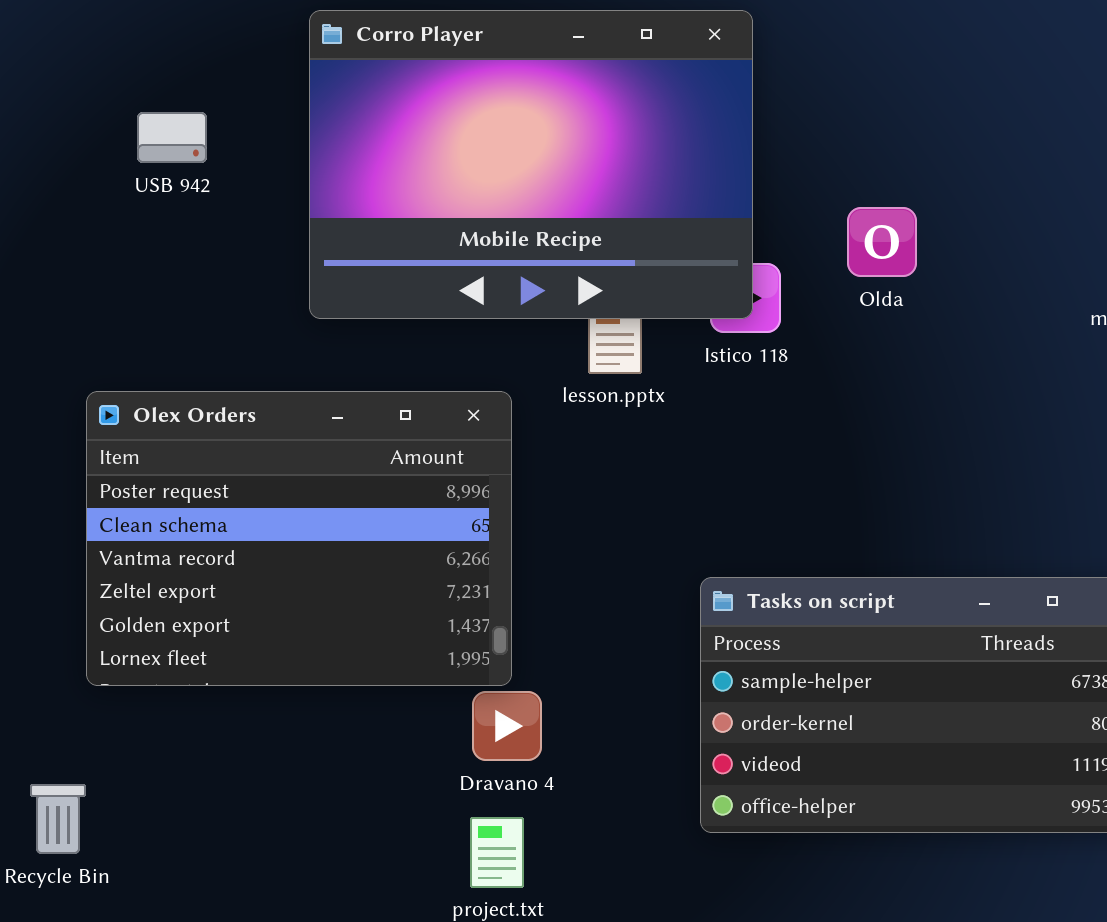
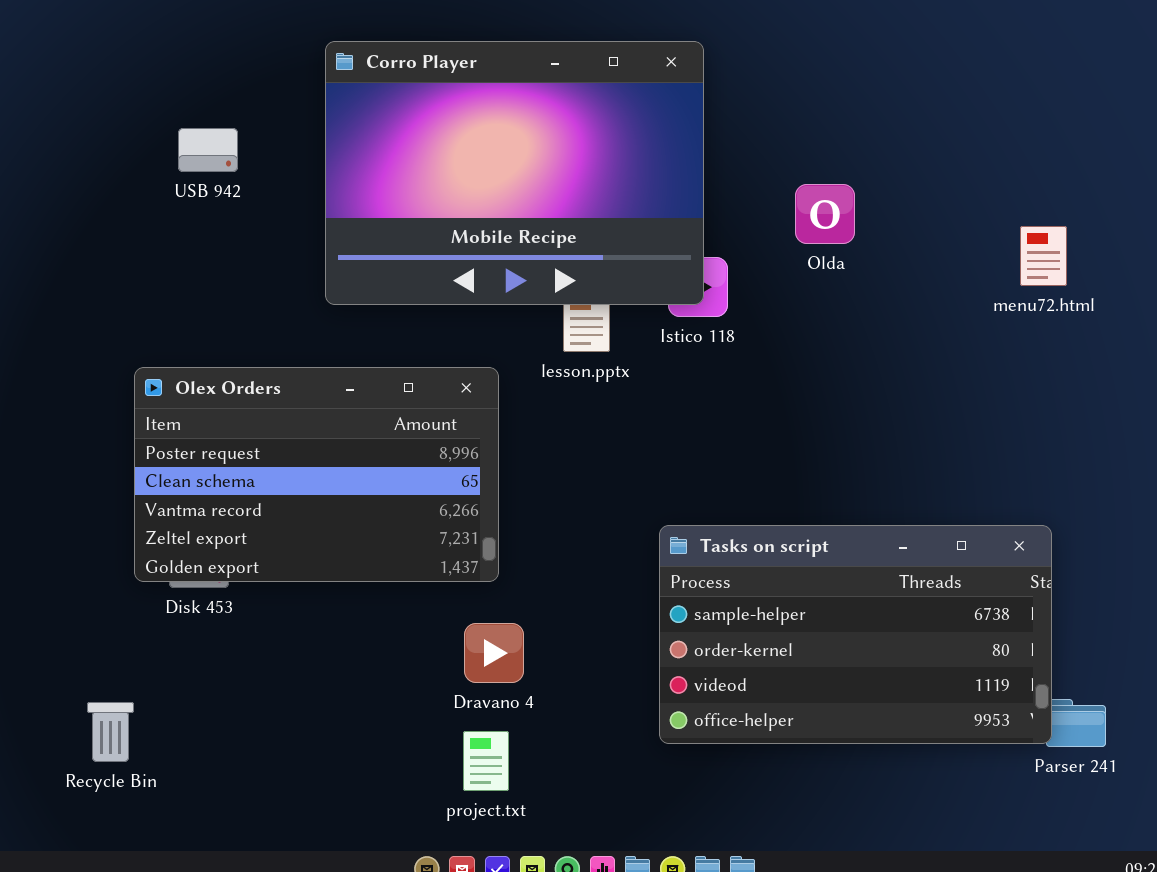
Olda: [847,207,917,277] -> [795,184,855,244], moved
Olex Orders: [86,391,512,686] -> [134,367,499,582], resized

